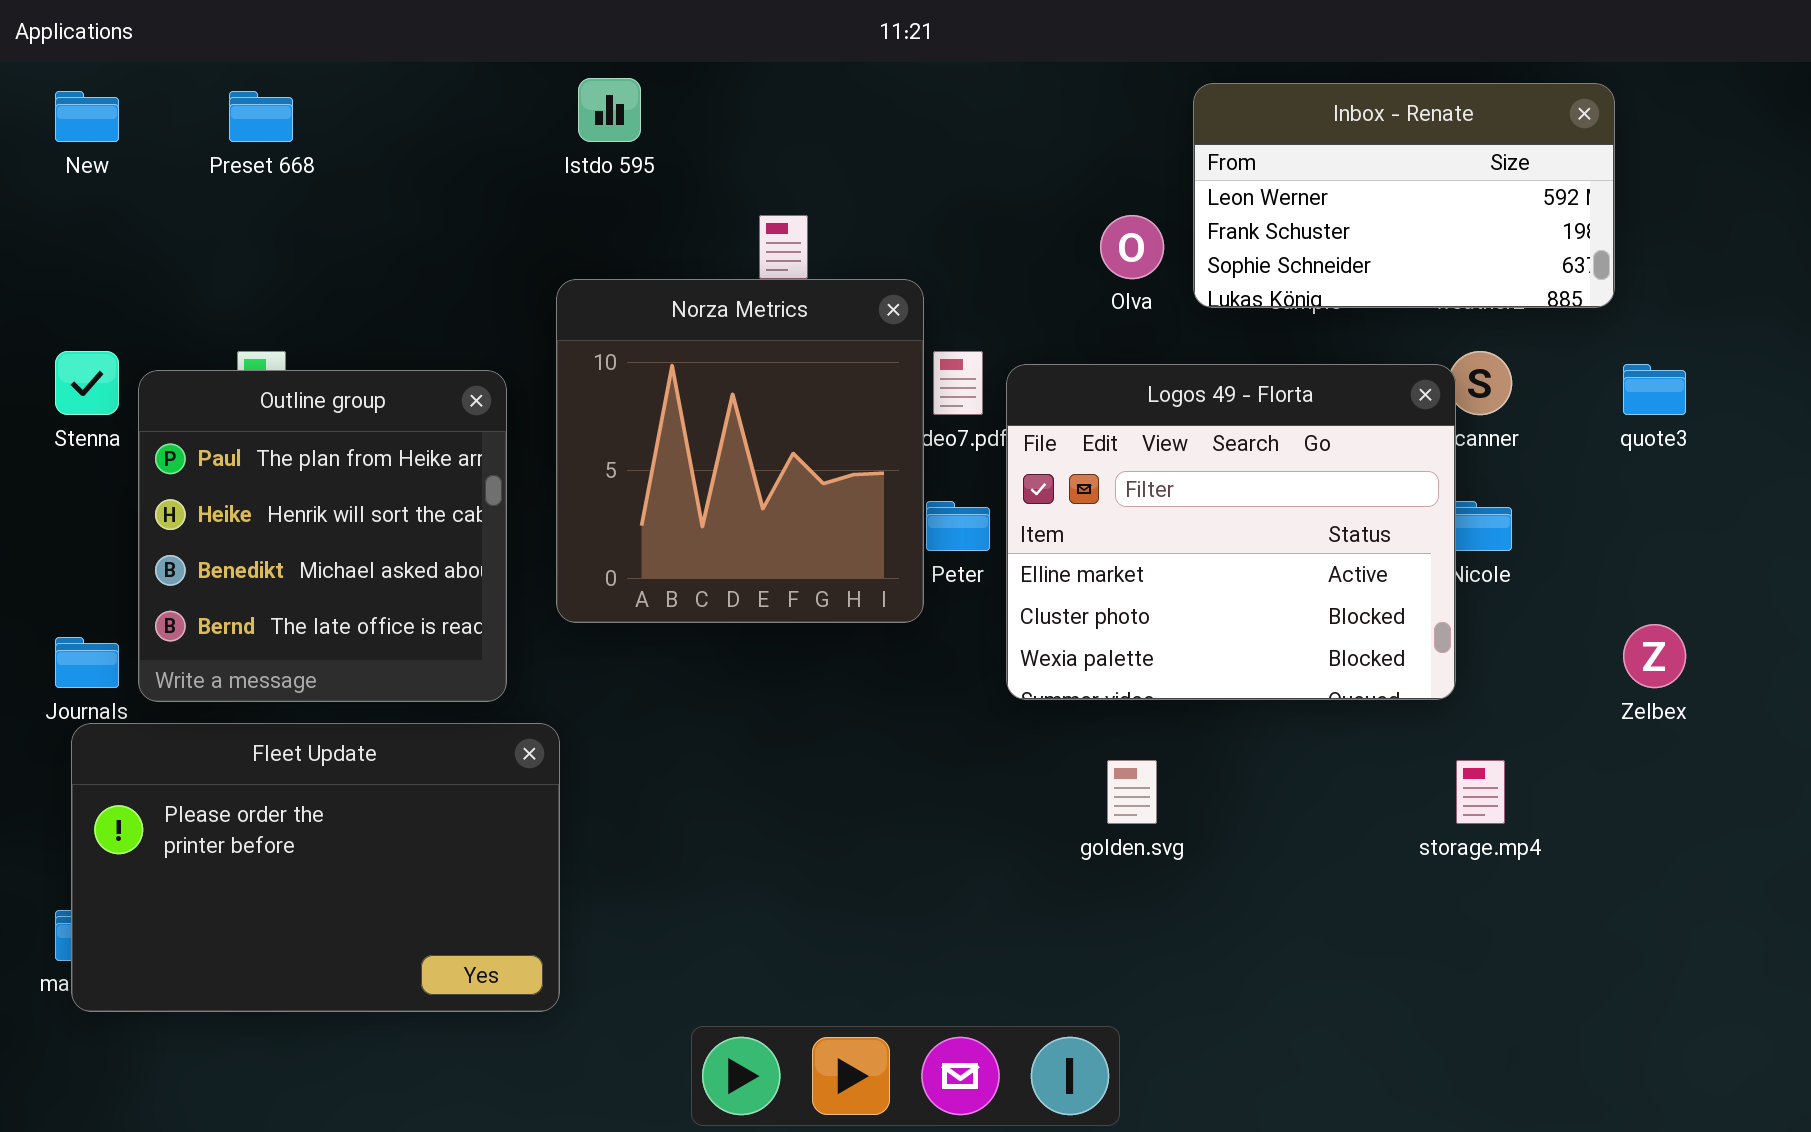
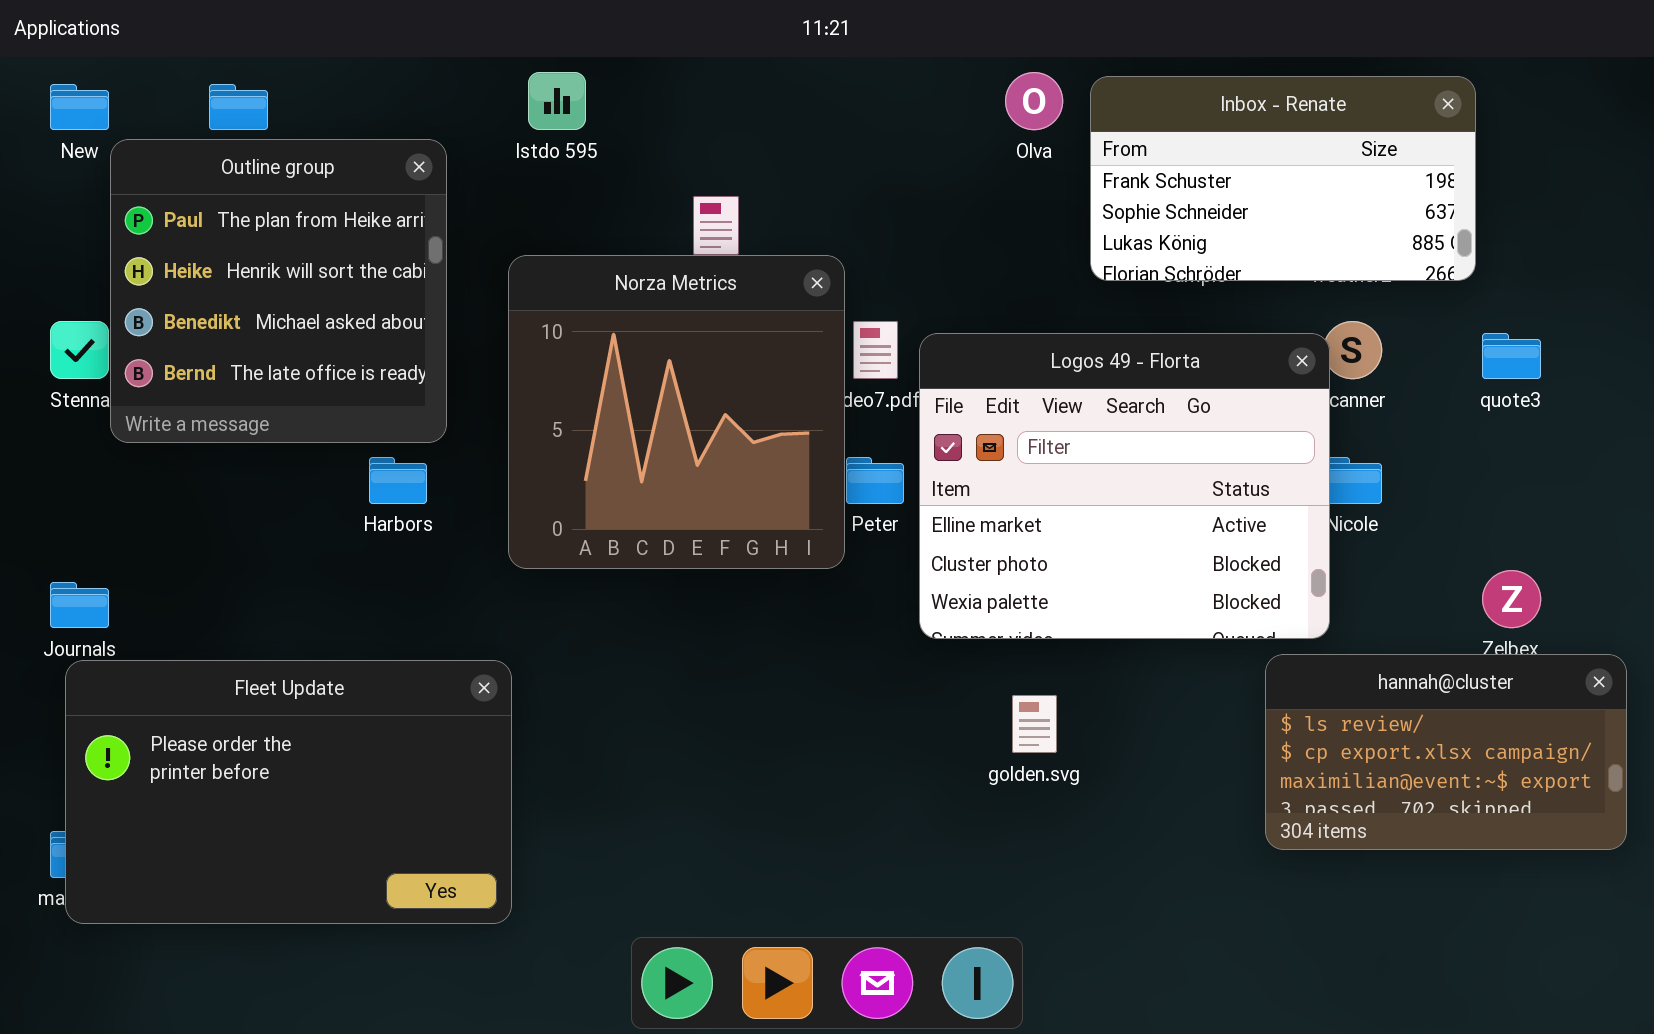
Inbox - Renate: [1193,83,1615,308] -> [1090,76,1476,281], scrolled down 1 row
Olva: [1100,215,1164,279] -> [1005,72,1063,130], moved
Outline group: [138,370,507,702] -> [110,139,447,443], moved
hannah@cluster: none -> [1265,654,1627,850], opened

